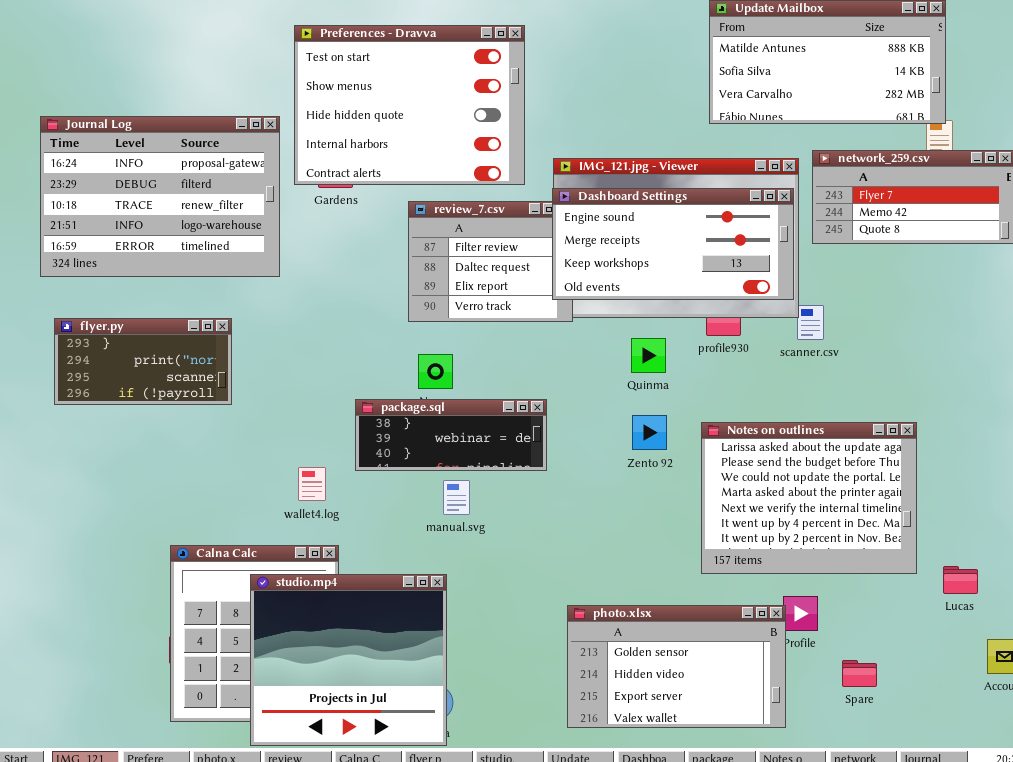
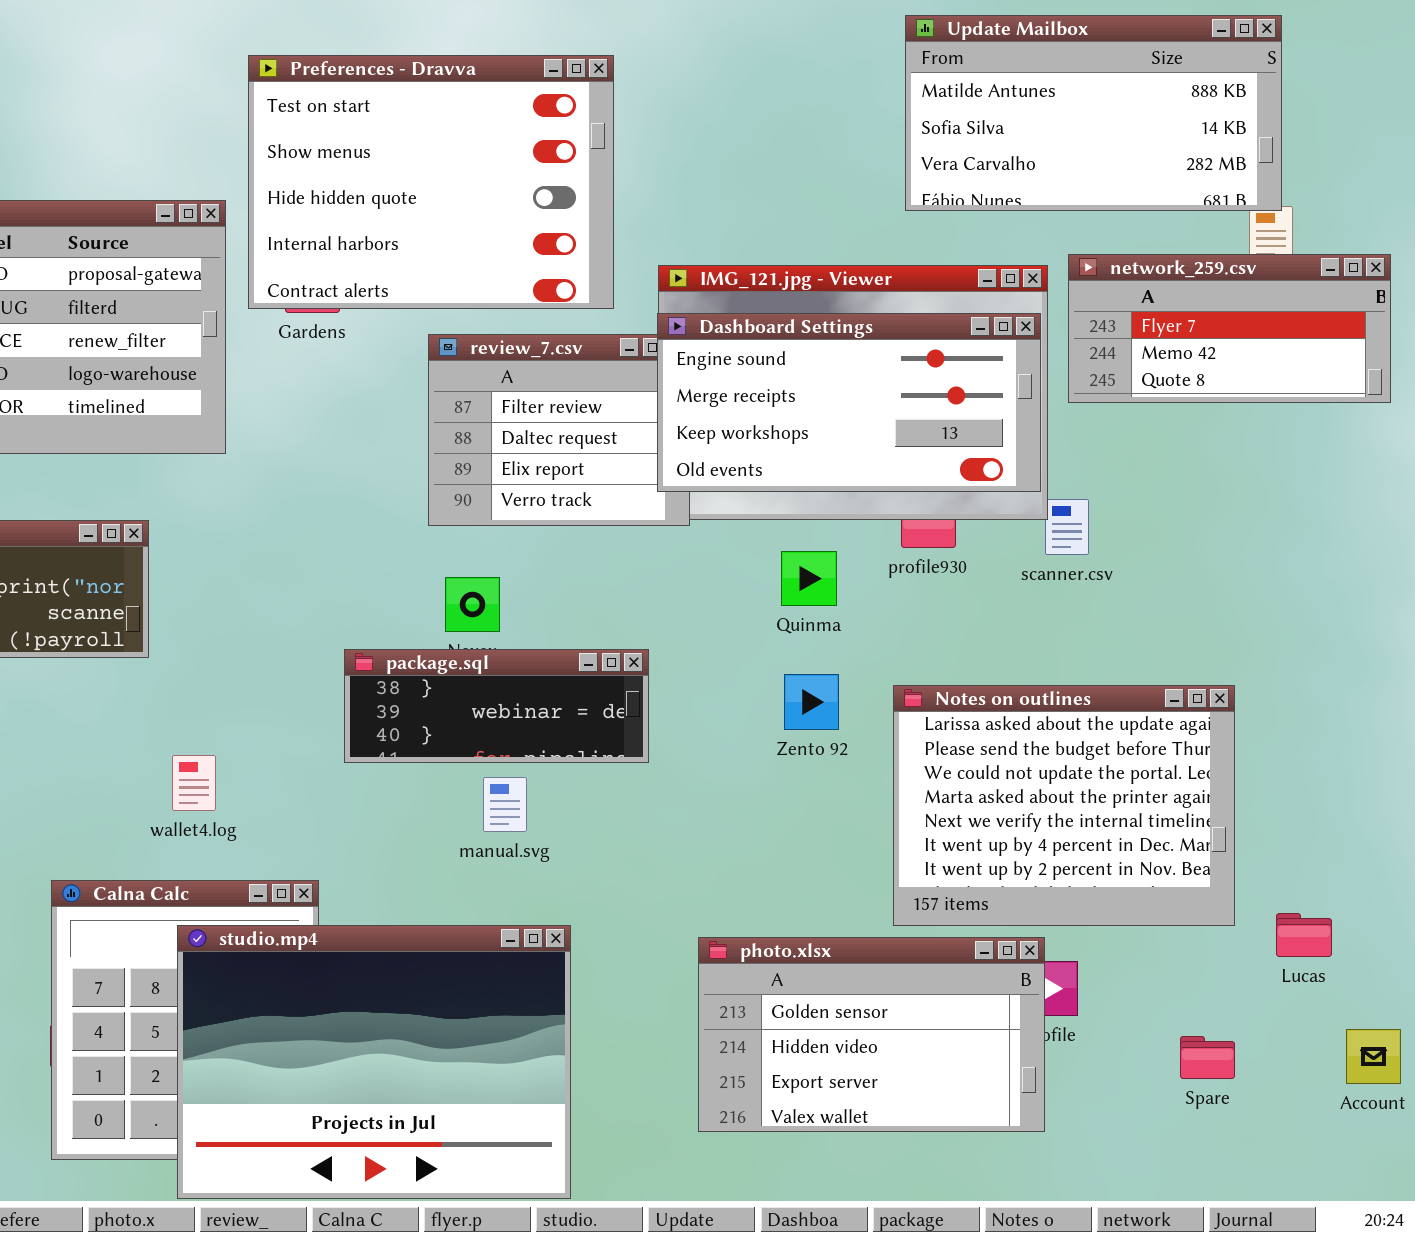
wallet4.log: [298,467,326,501] -> [172,755,216,811], moved
studio.mp4: [250,574,447,746] -> [177,925,571,1199], resized
photo.xlsx: [567,605,786,728] -> [698,937,1045,1132], moved
Spare: [842,660,877,687] -> [1180,1036,1235,1079], moved

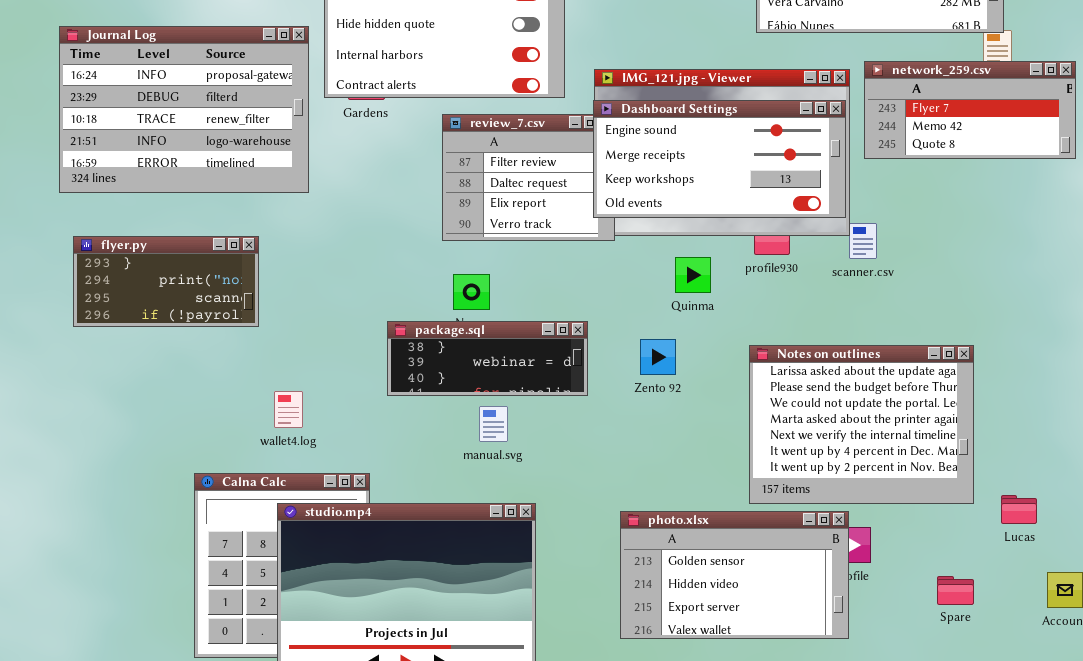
Zento 92: [784,674,839,730] -> [640,339,676,375], moved

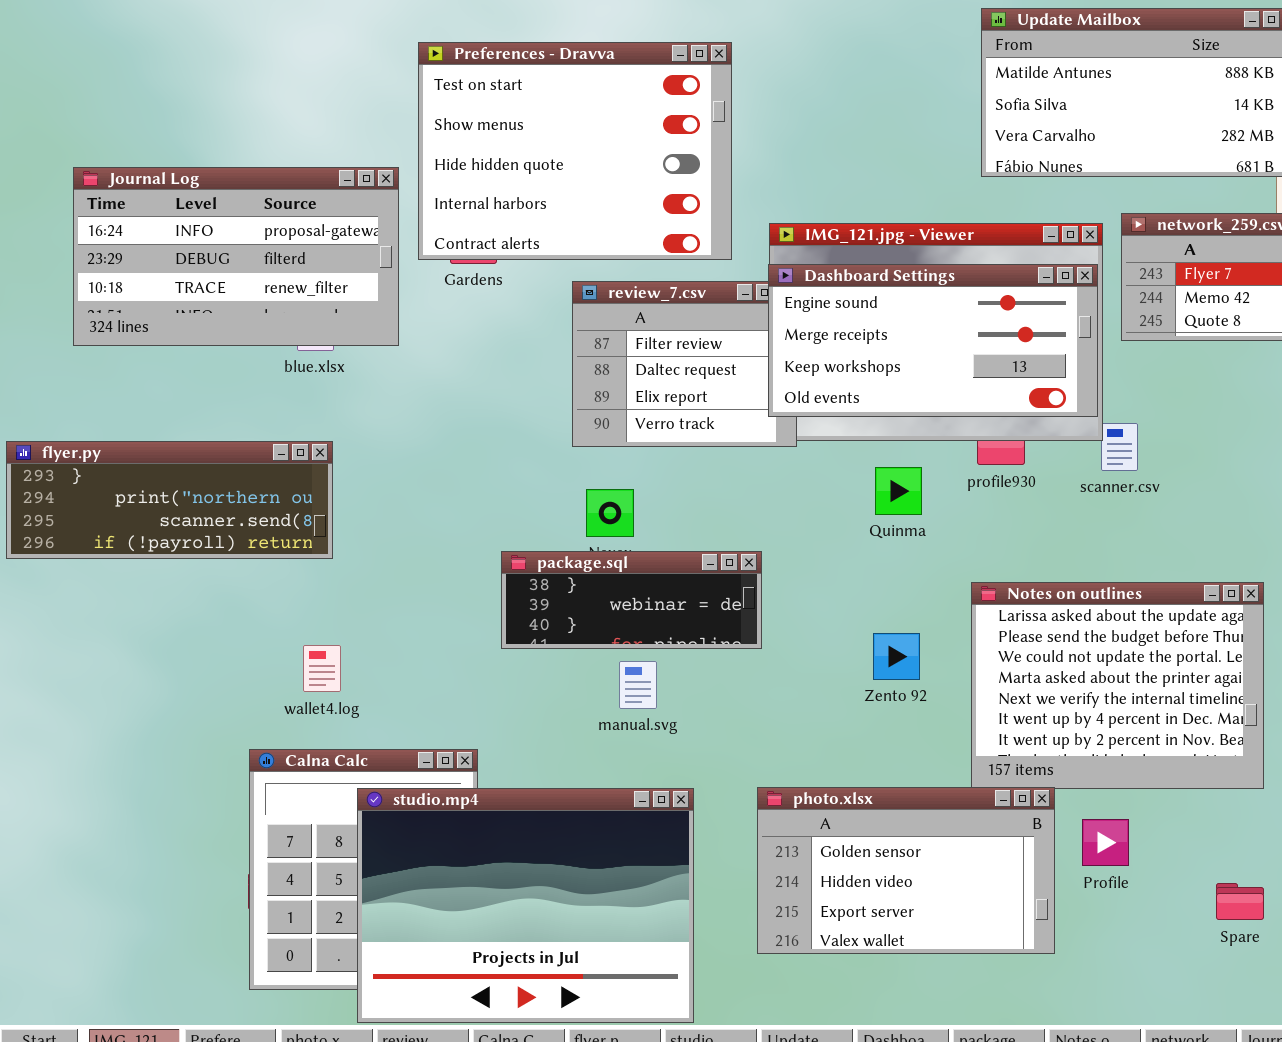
Journal Log: [59,26,309,193] -> [73,167,399,346], resized
flyer.py: [73,236,259,327] -> [6,441,333,559], resized
Zento 92: [640,339,676,375] -> [873,633,920,680], moved
wallet4.log: [274,391,303,428] -> [303,645,341,692], moved
photo.xlsx: [620,511,849,639] -> [757,787,1055,954], moved

